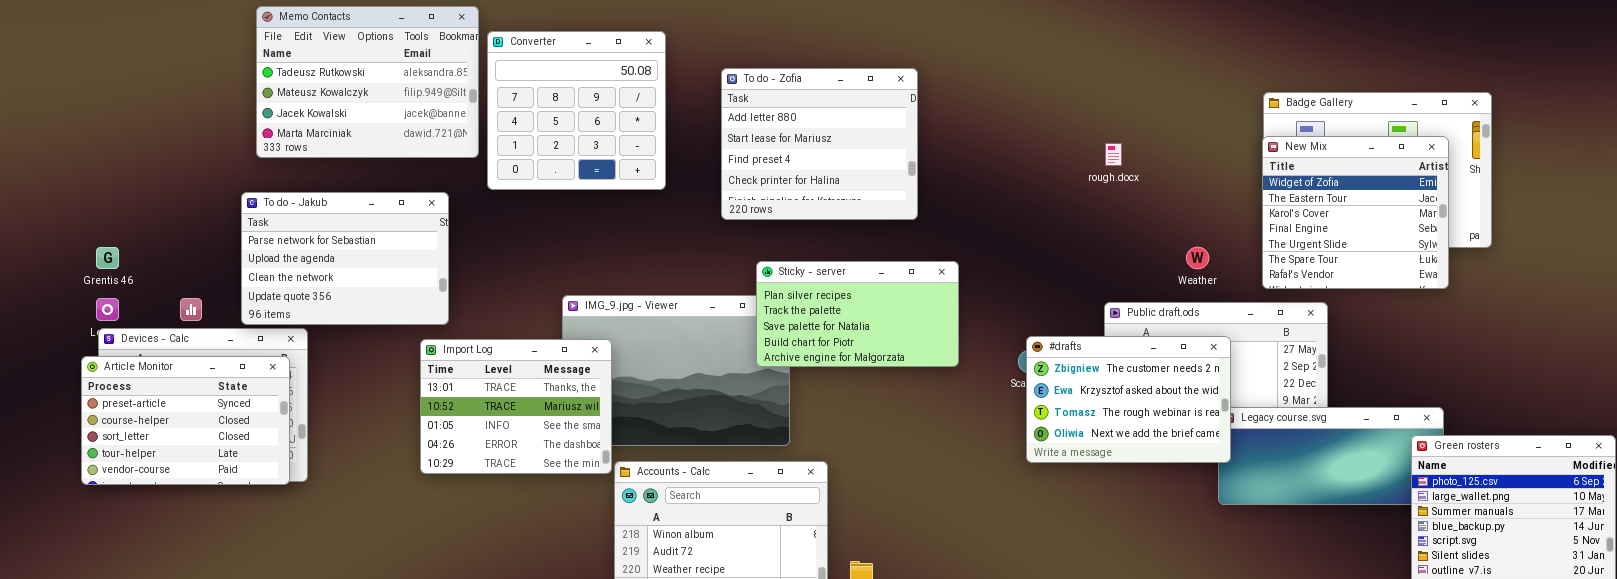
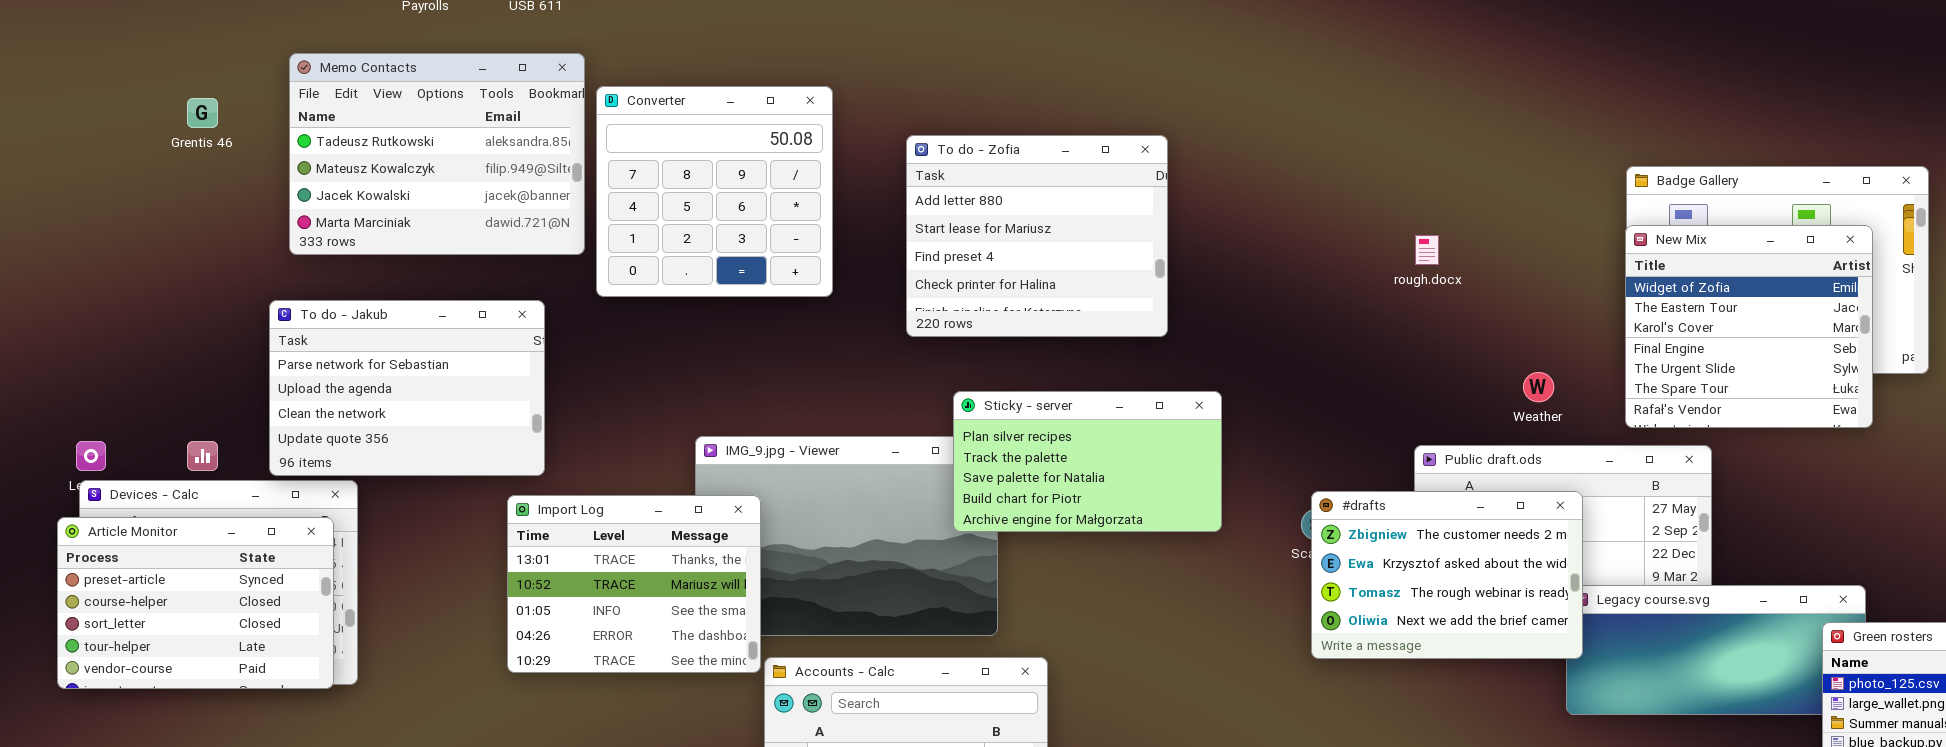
Grentis 46: [96,247,119,269] -> [187,98,218,128], moved

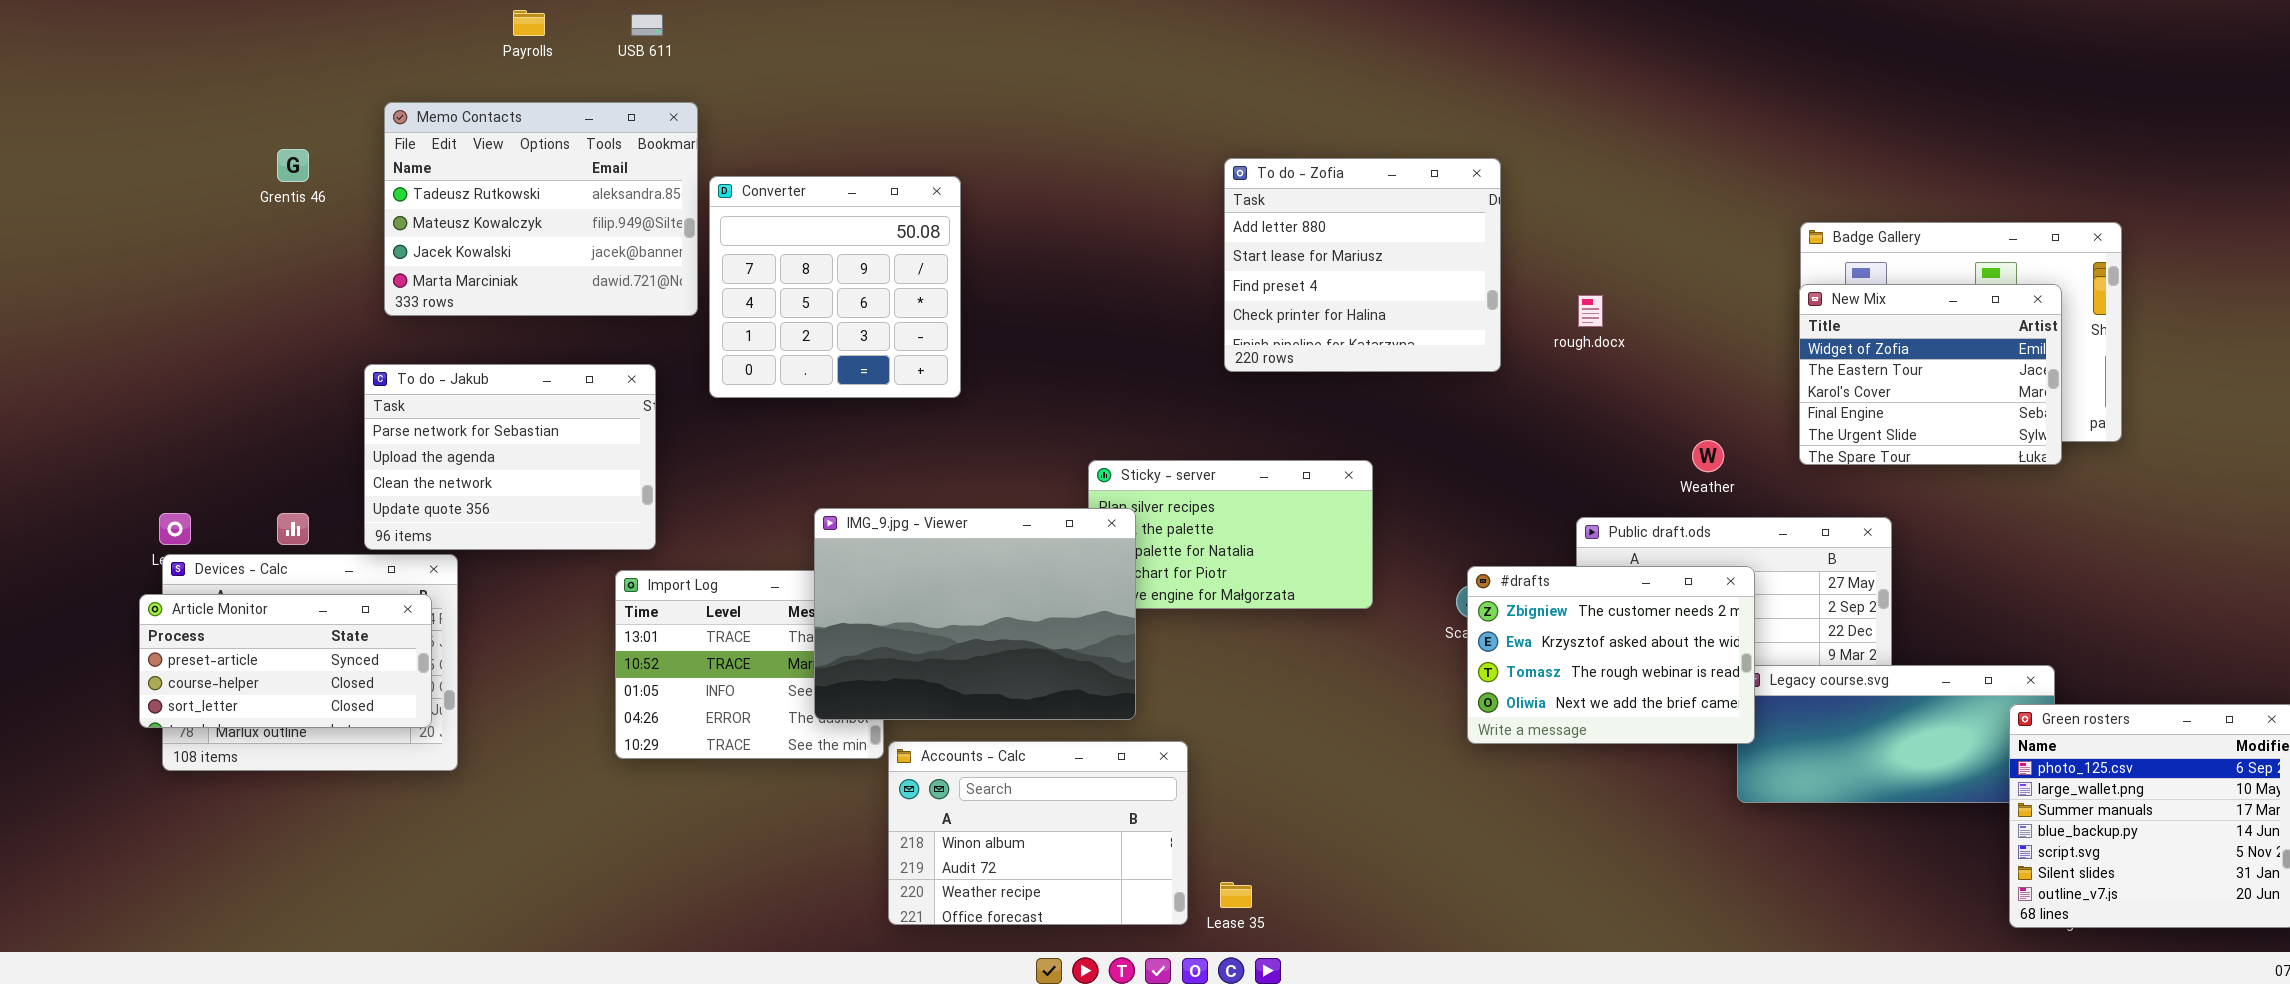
Converter: [596,86,833,297] -> [709,176,961,398], moved
To do - Zofia: [906,135,1168,337] -> [1224,158,1501,372], moved
New Mix: [1625,225,1873,428] -> [1799,284,2062,465], resized
IMG_9.jpg - Viewer: [695,436,998,636] -> [814,508,1136,720], raised
Article Monitor: [57,517,334,689] -> [139,594,432,728], resized

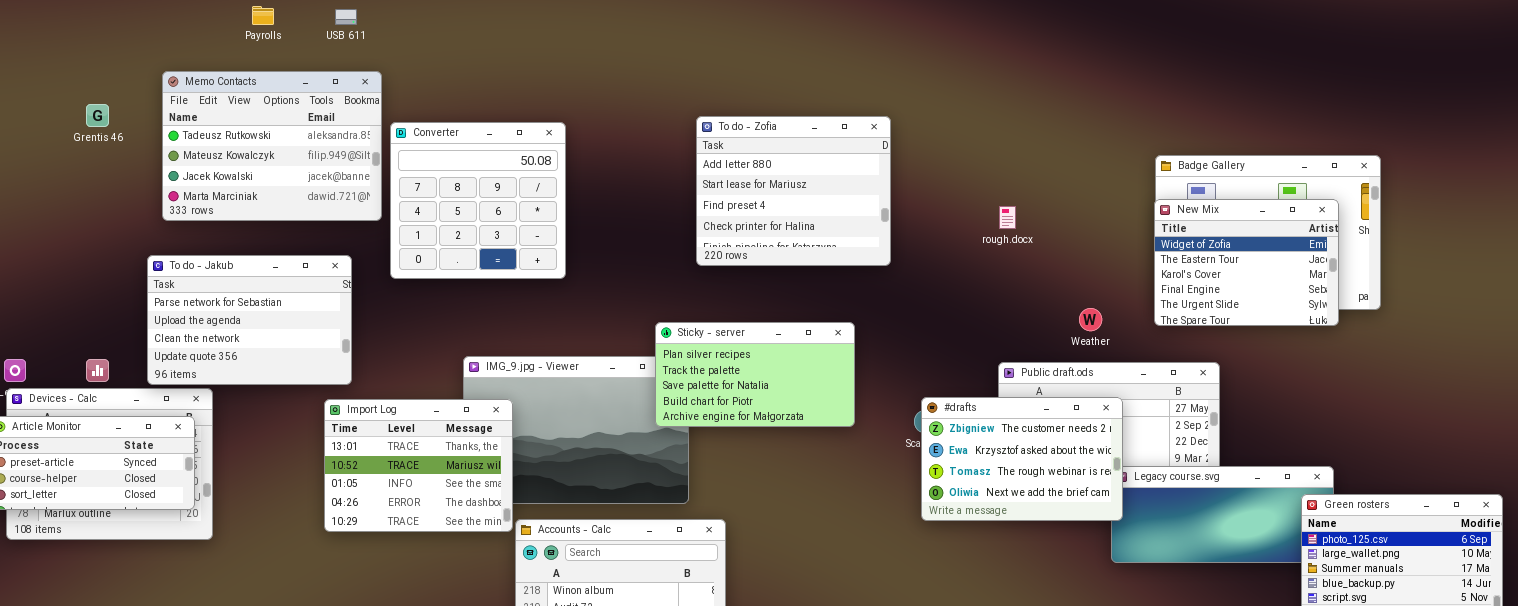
To do - Zofia: [1224,158,1501,372] -> [696,116,891,266], moved
Sticky - server: [1088,460,1373,609] -> [655,322,855,427], raised
Import Log: [615,570,884,759] -> [324,399,513,532], raised

